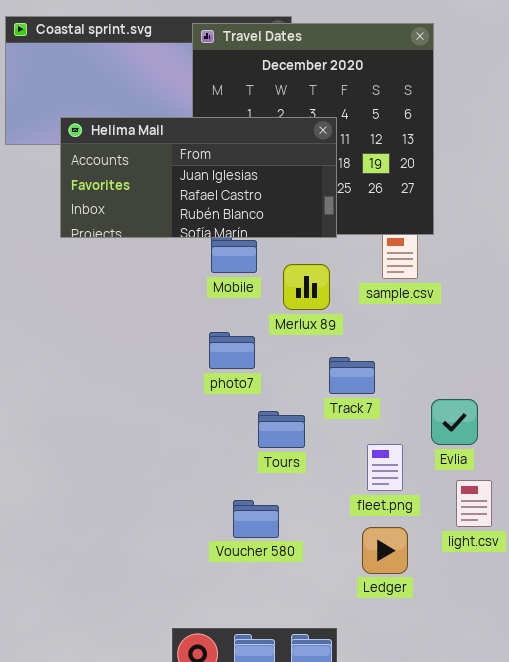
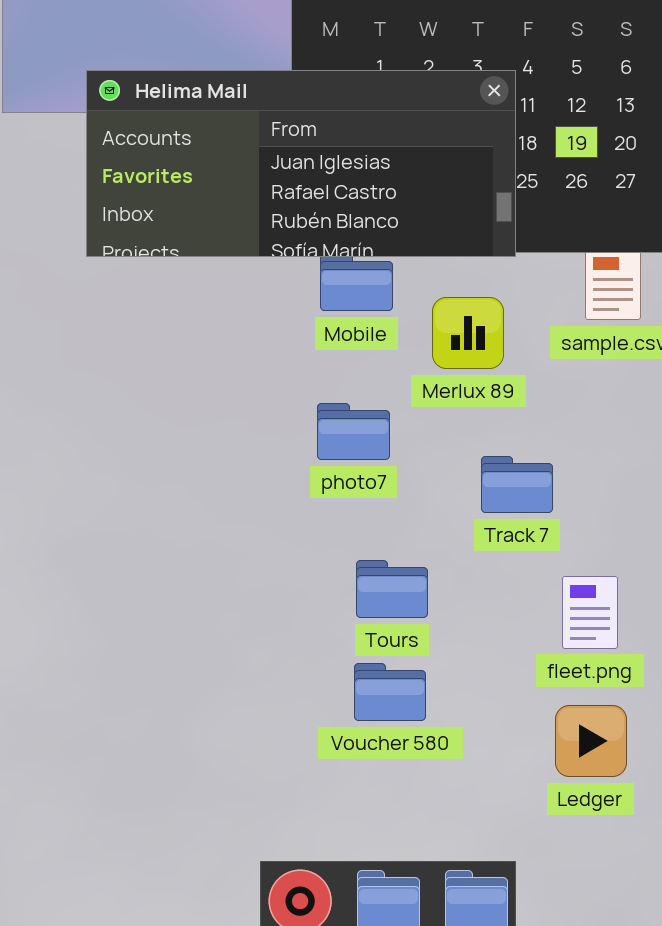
Track 7: [329,357,375,394] -> [481,456,553,513], moved
Tours: [258,411,305,448] -> [356,560,428,618], moved

